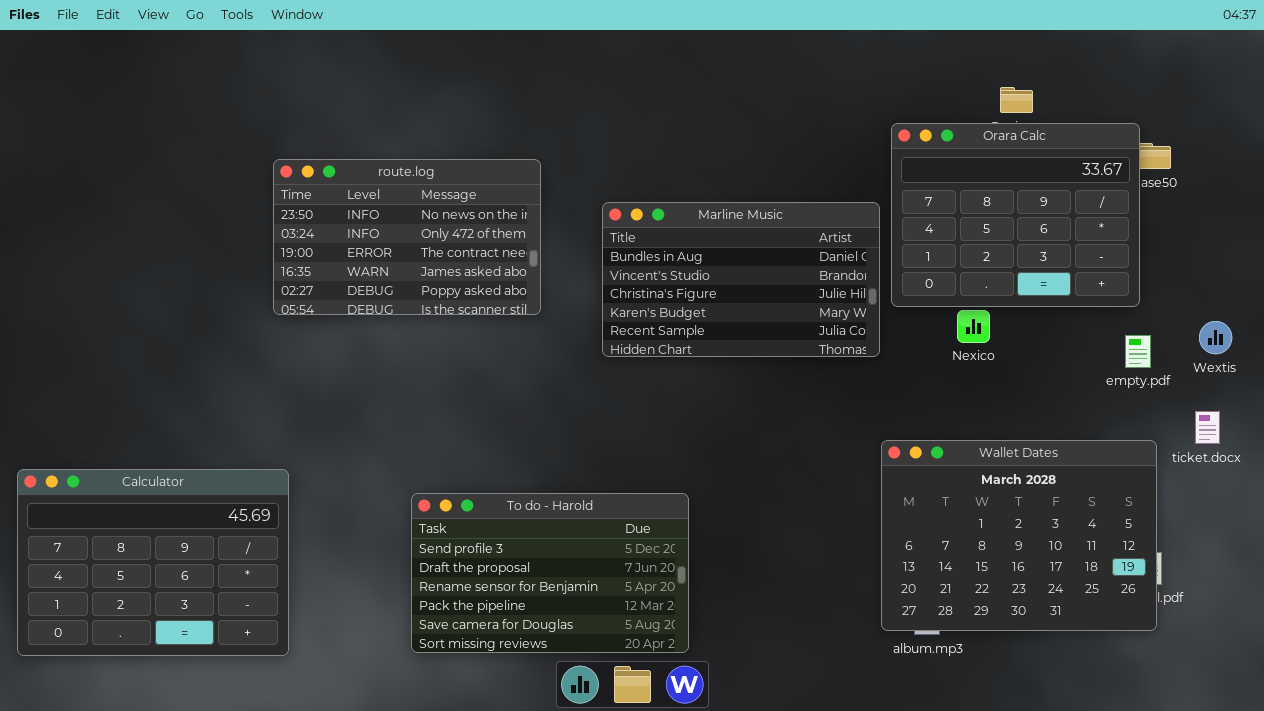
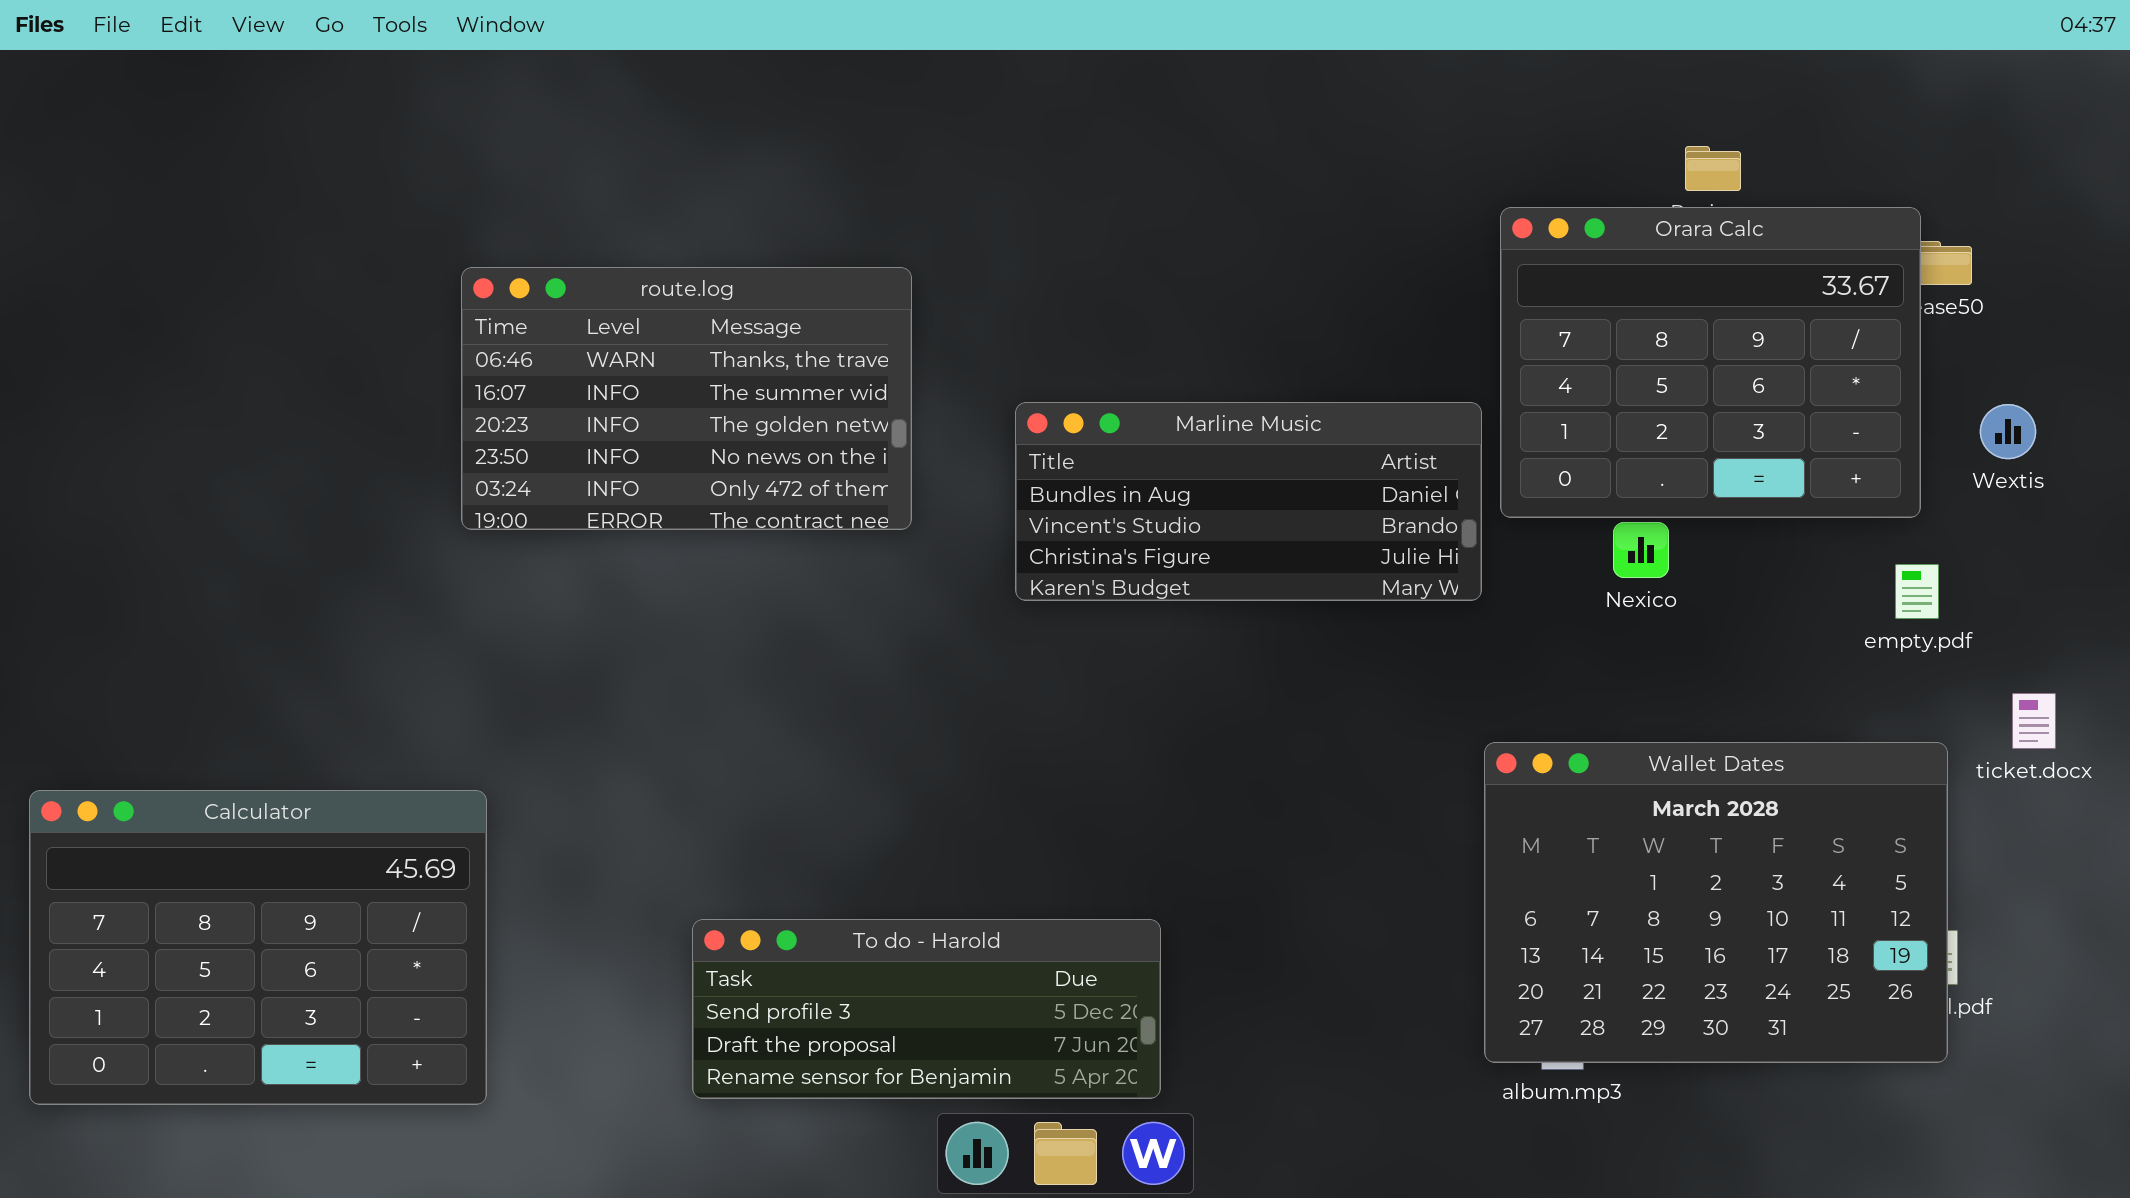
route.log: [273,159,541,315] -> [461,267,912,530], scrolled up 3 rows
Marline Music: [602,202,880,357] -> [1015,402,1482,601], resized
Wextis: [1199,321,1232,354] -> [1980,404,2036,459], moved
To do - Harold: [411,493,689,653] -> [692,919,1161,1099], resized

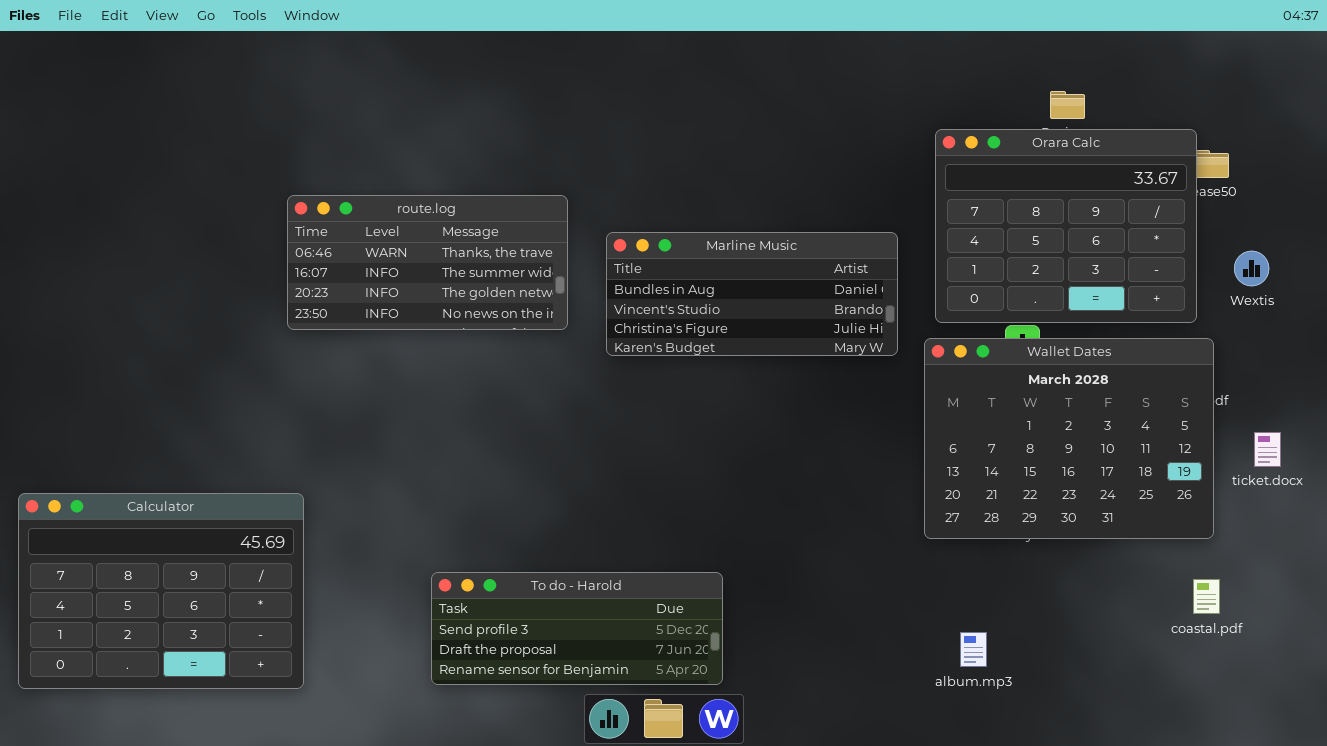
route.log: [461,267,912,530] -> [287,195,568,330], resized
Marline Music: [1015,402,1482,601] -> [606,232,898,356], moved
Wallet Dates: [1484,742,1948,1063] -> [924,338,1214,539], moved

